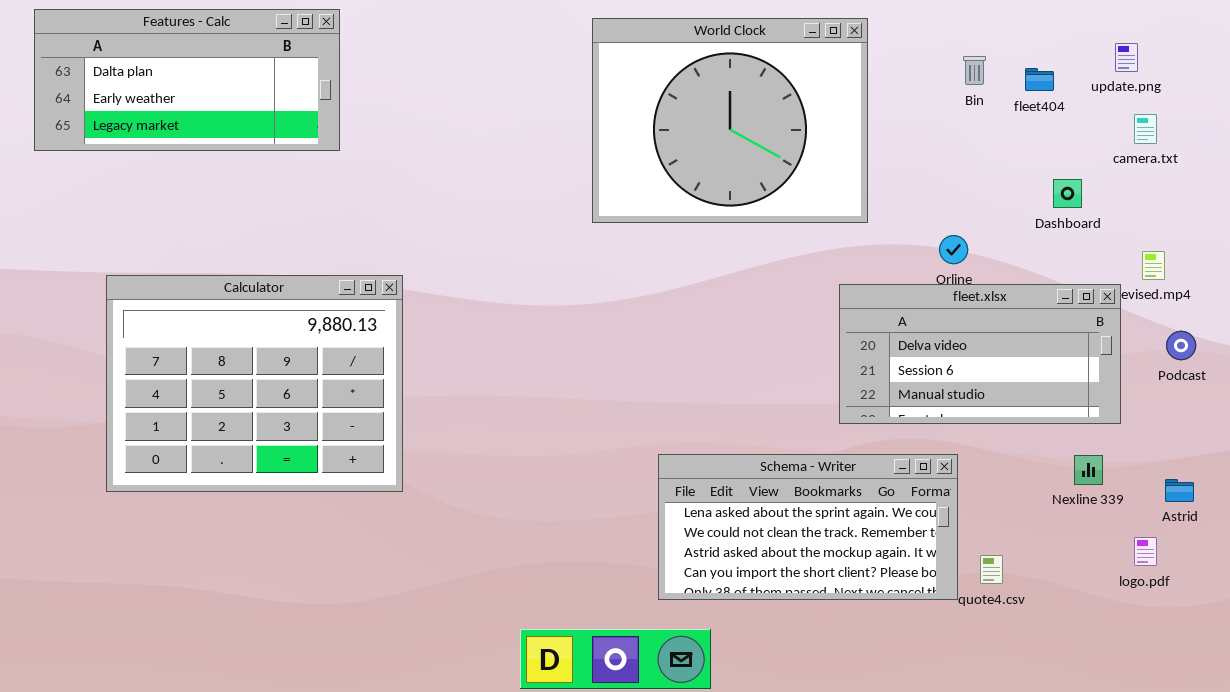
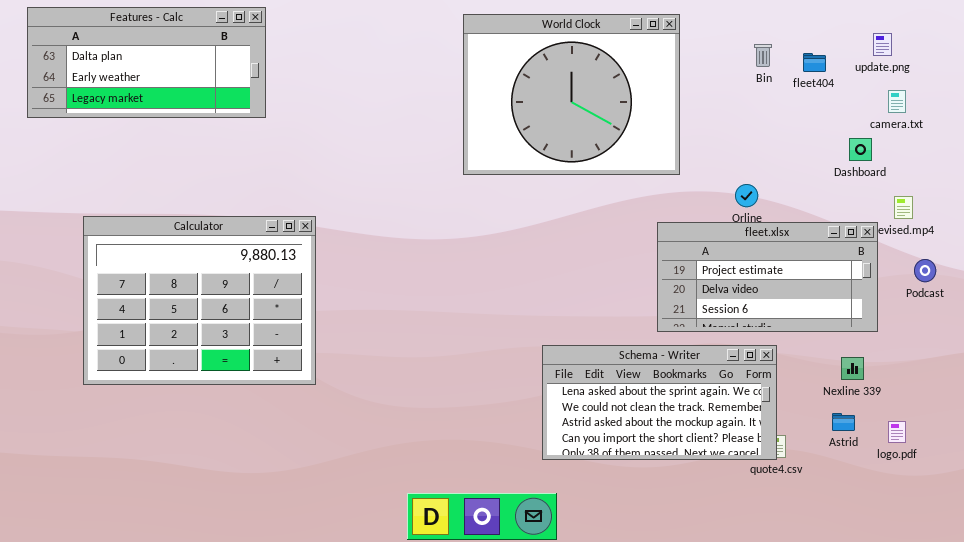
Dashboard: [1053,179,1082,208] -> [849,138,872,161], moved
fleet.xlsx: [839,284,1121,424] -> [657,222,878,332], scrolled up 1 row
Schema - Writer: [658,454,958,600] -> [542,345,777,460], moved
Astrid: [1165,479,1194,502] -> [832,413,855,431], moved

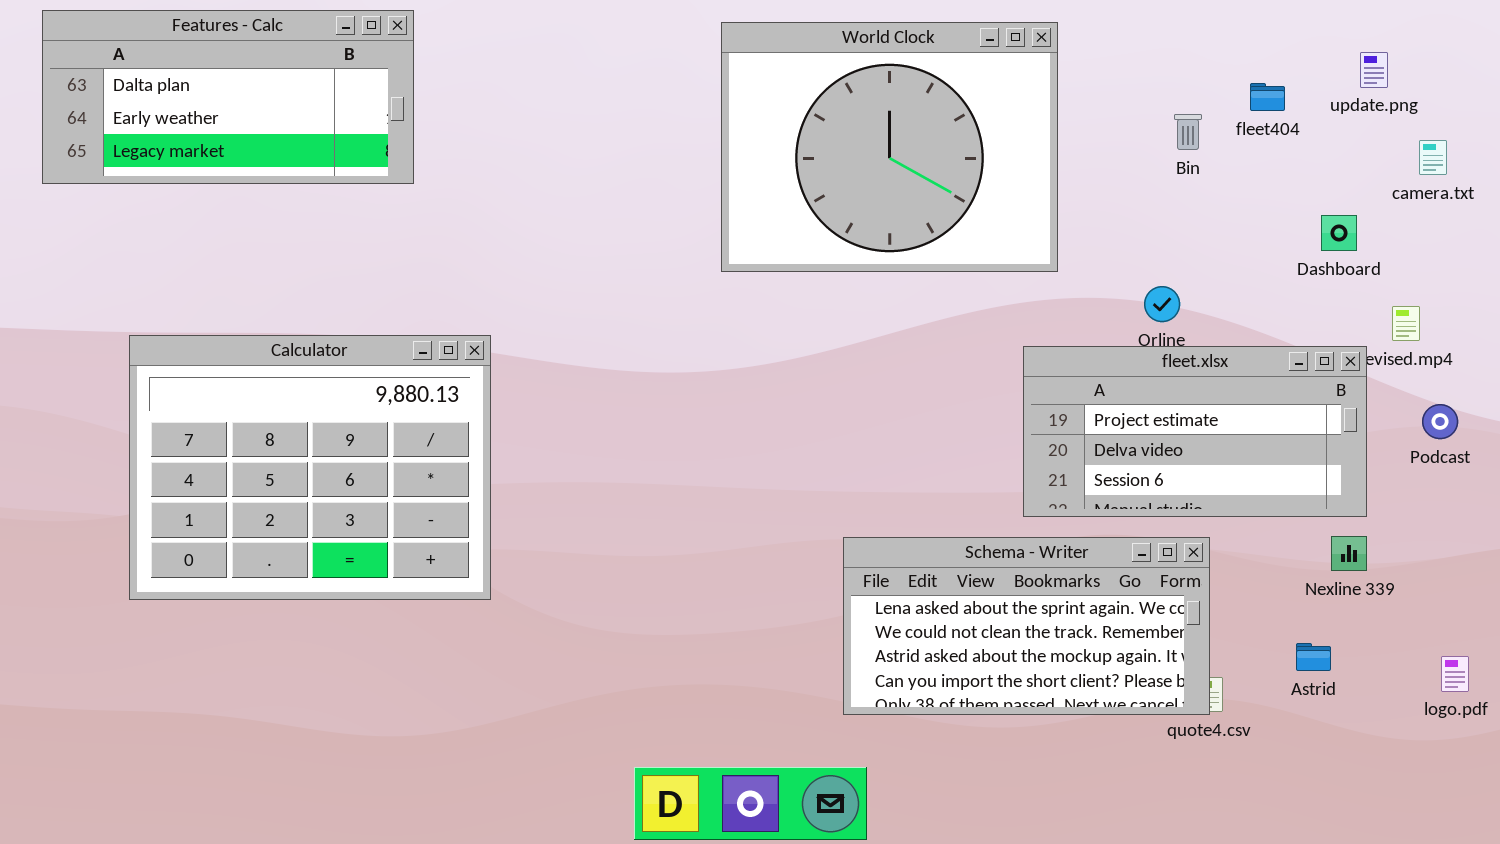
Bin: [754,44,772,67] -> [1174,114,1202,150], moved
camera.txt: [888,90,906,113] -> [1419,140,1447,175], moved
Nexline 339: [841,357,864,380] -> [1331,536,1367,571], moved
logo.pdf: [888,421,906,443] -> [1441,656,1469,692], moved

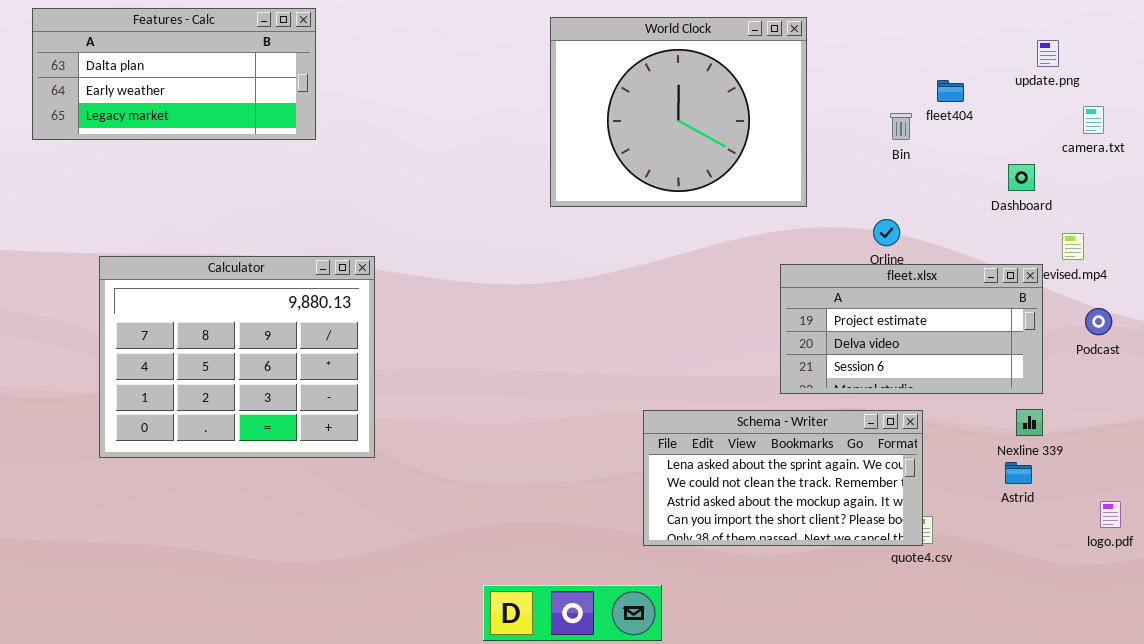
fleet404: [1250,83,1285,111] -> [937,80,964,102], moved
Bin: [1174,114,1202,150] -> [890,113,912,140], moved
Astrid: [1296,643,1331,671] -> [1005,462,1032,484], moved

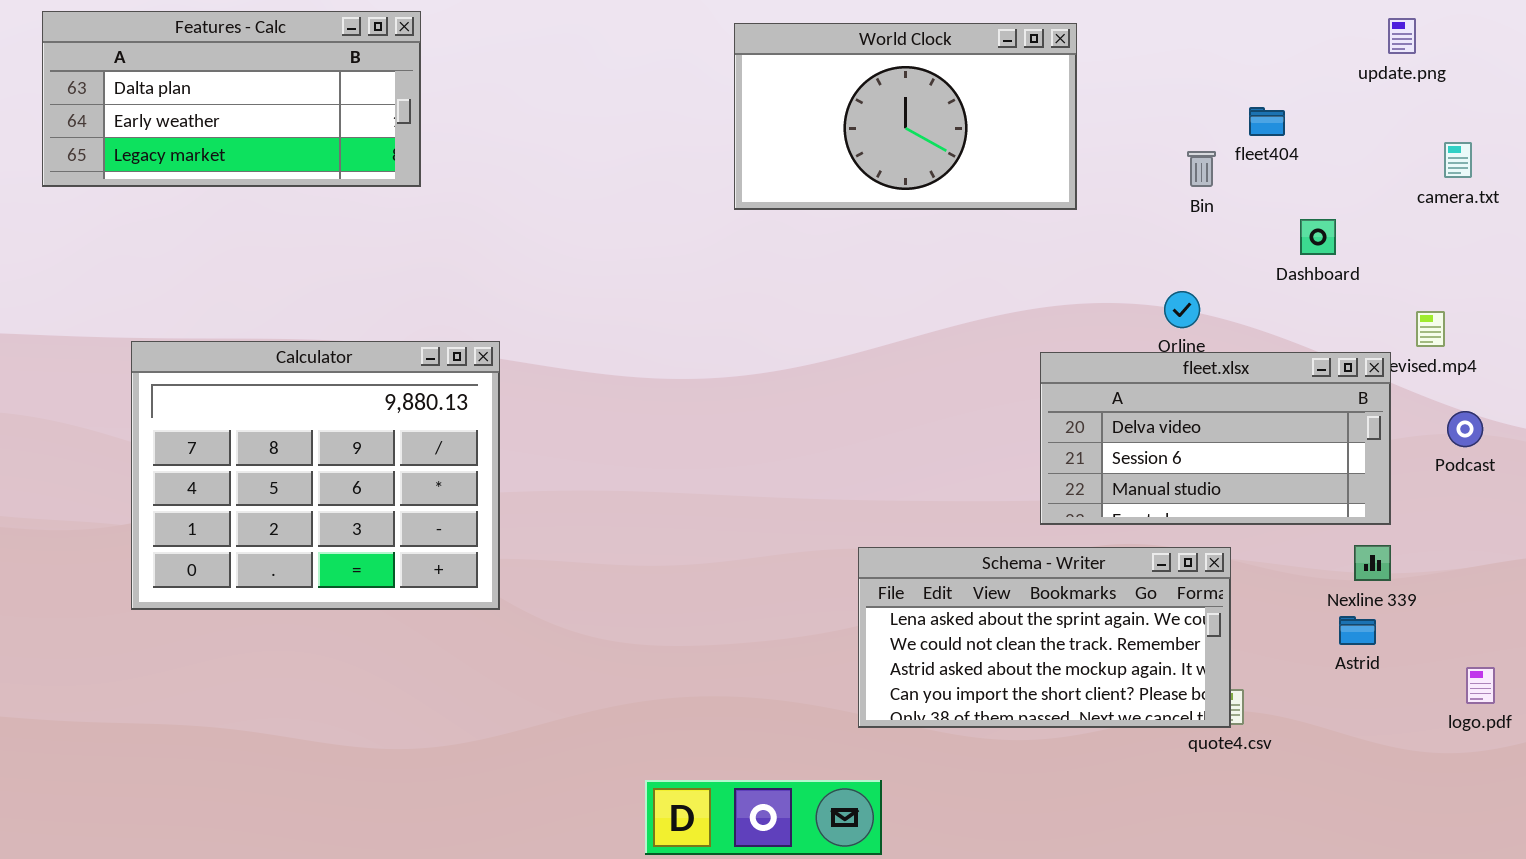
World Clock: [550,17,807,207] -> [734,23,1077,210], resized
update.png: [1037,40,1059,67] -> [1388,18,1416,54], moved
Dashboard: [1008,164,1035,191] -> [1300,219,1336,255], moved
fleet.xlsx: [780,264,1043,394] -> [1040,352,1391,525], scrolled down 1 row

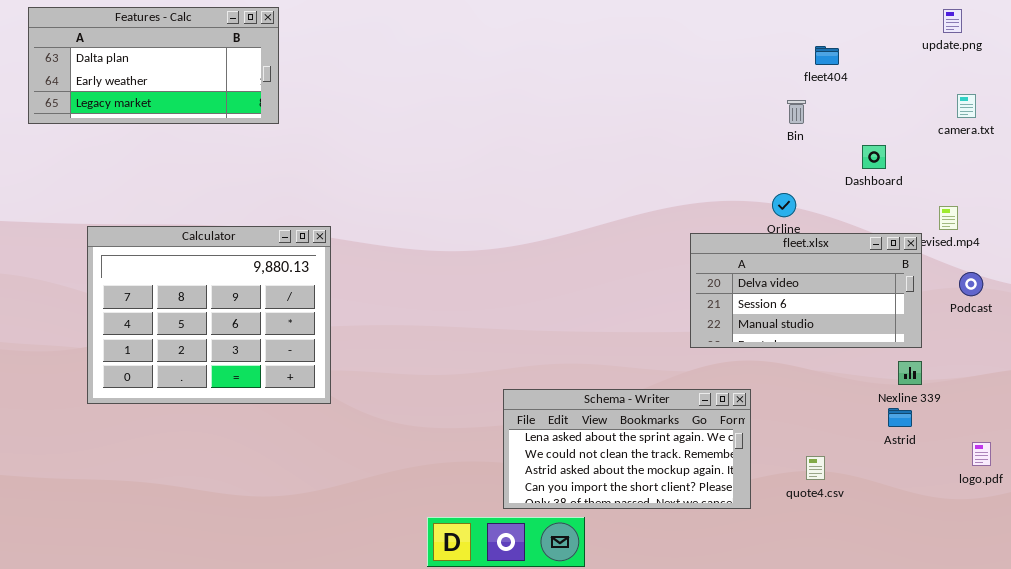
update.png: [1388,18,1416,54] -> [943,9,962,33], moved
World Clock: [734,23,1077,210] -> none, closed
fleet404: [1249,107,1285,136] -> [815,46,839,65], moved
Schema - Writer: [858,547,1231,728] -> [503,389,751,509], moved

